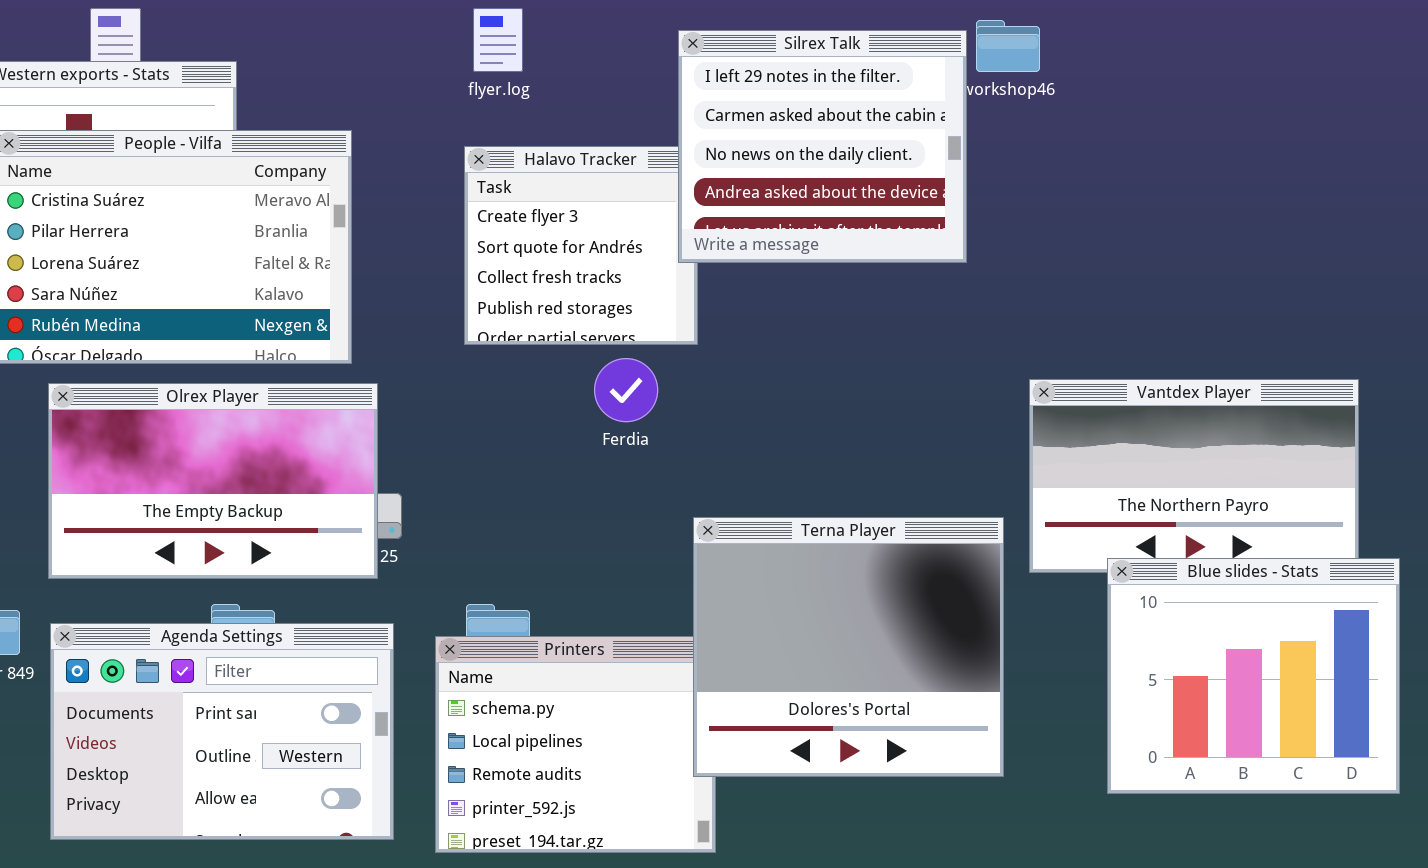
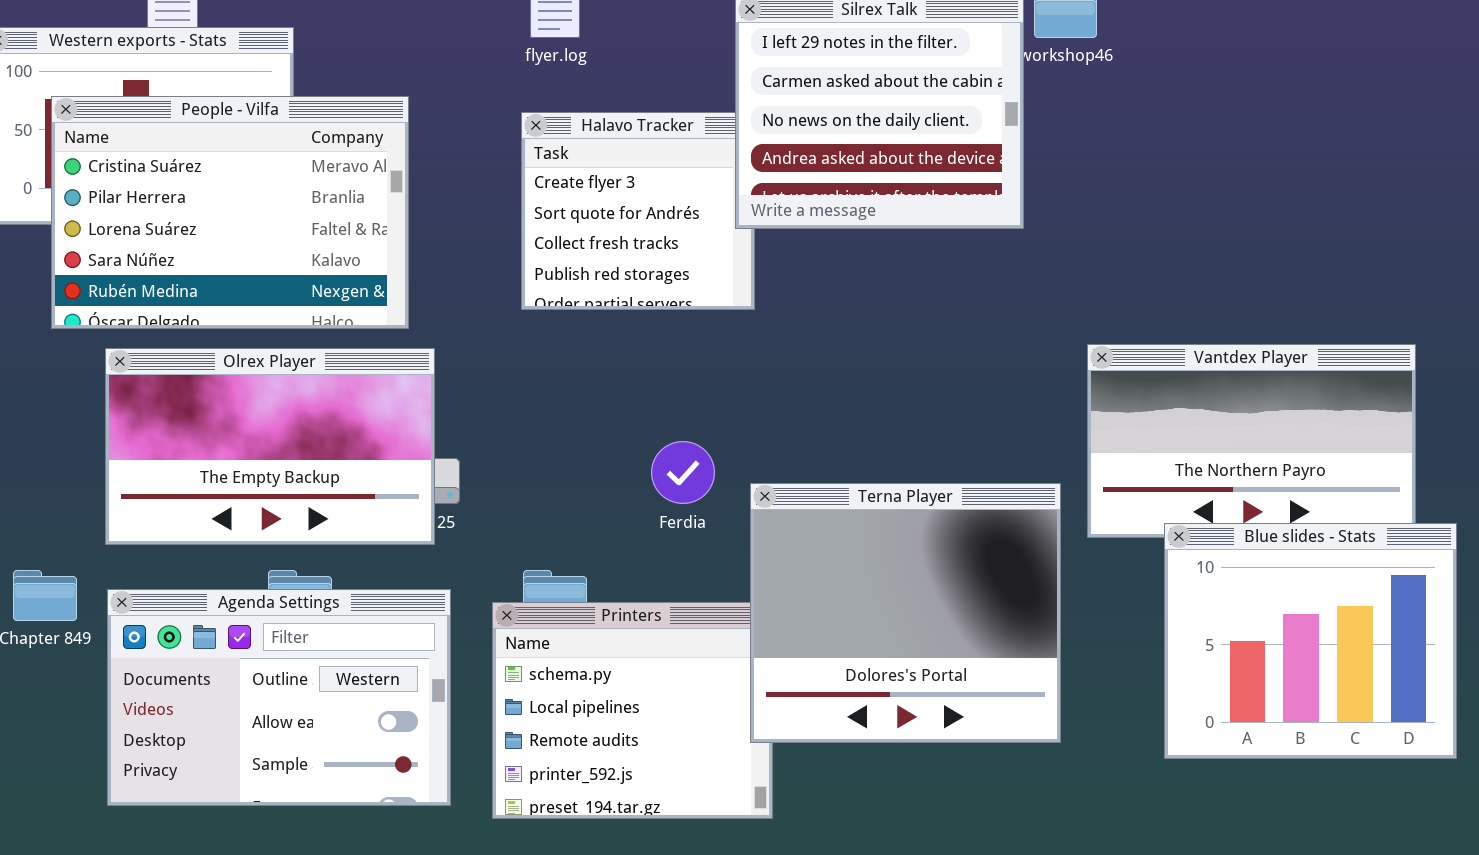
Ferdia: [594,358,658,422] -> [651,441,715,504], moved
Agenda Settings: [50,623,394,840] -> [107,589,451,806], scrolled down 1 row

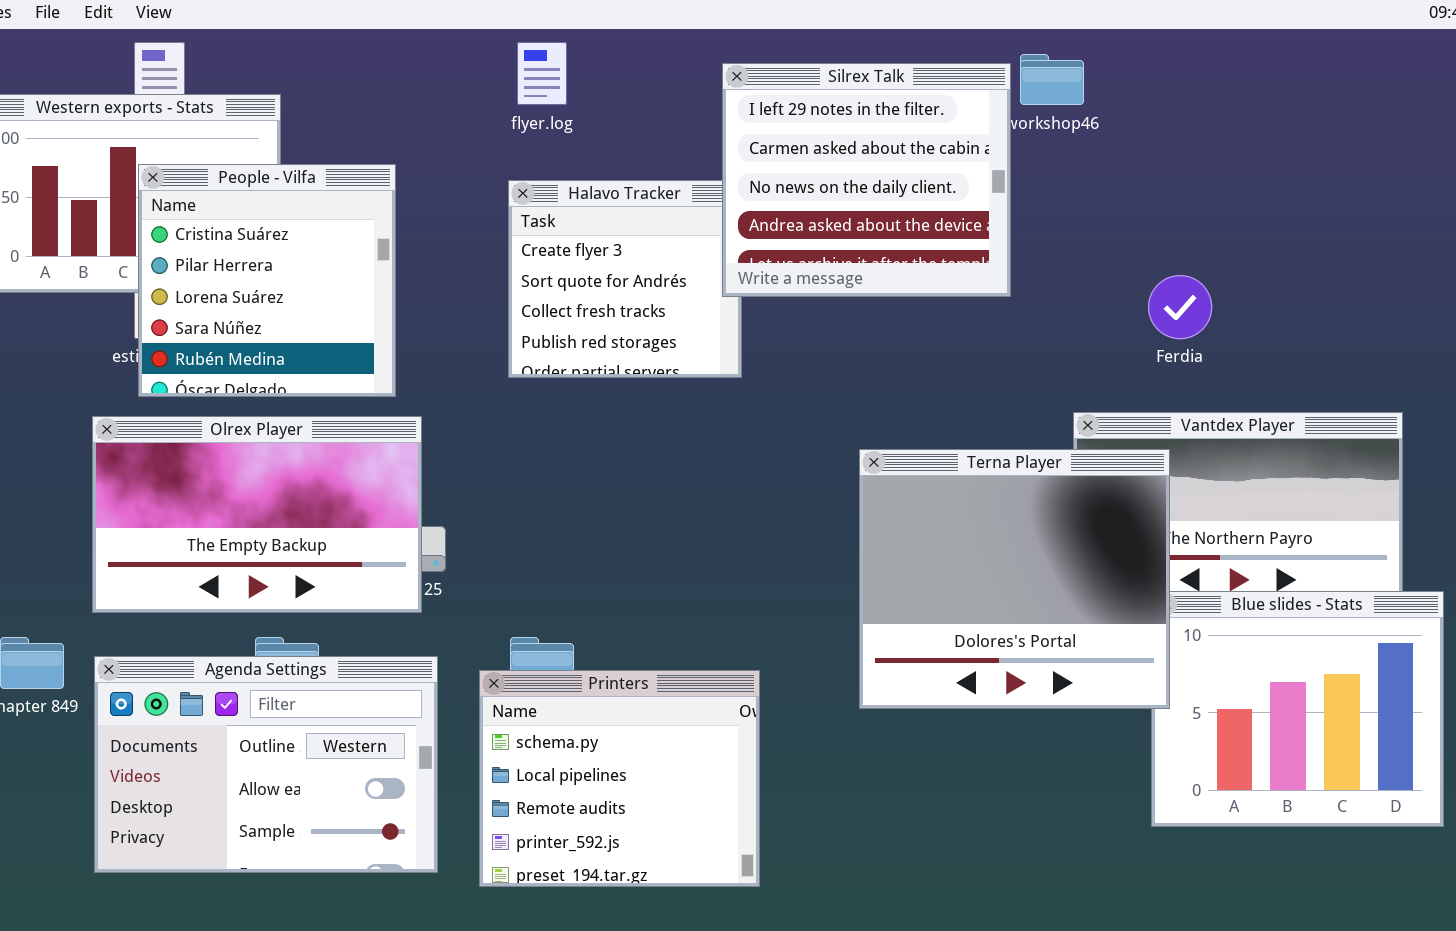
People - Vilfa: [51,96,409,329] -> [138,164,396,397], resized
Ferdia: [651,441,715,504] -> [1148,275,1212,339], moved
Terna Player: [750,483,1061,743] -> [859,449,1170,709], moved

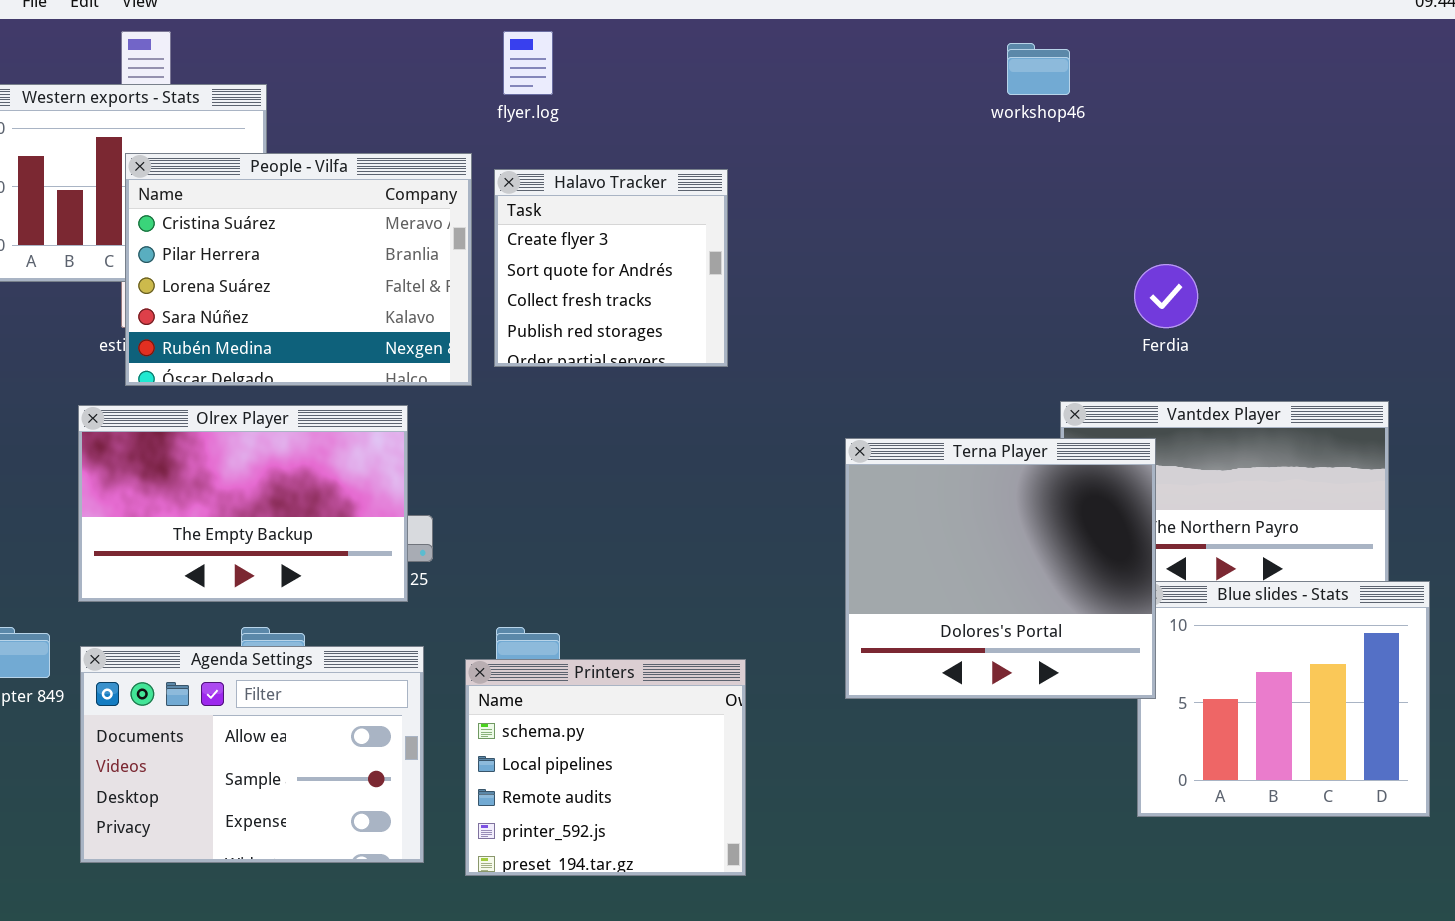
Silrex Talk: [722,63,1011,297] -> none, closed
People - Vilfa: [138,164,396,397] -> [125,153,472,386], resized
Agenda Settings: [94,656,438,873] -> [80,646,424,863], scrolled down 1 row

